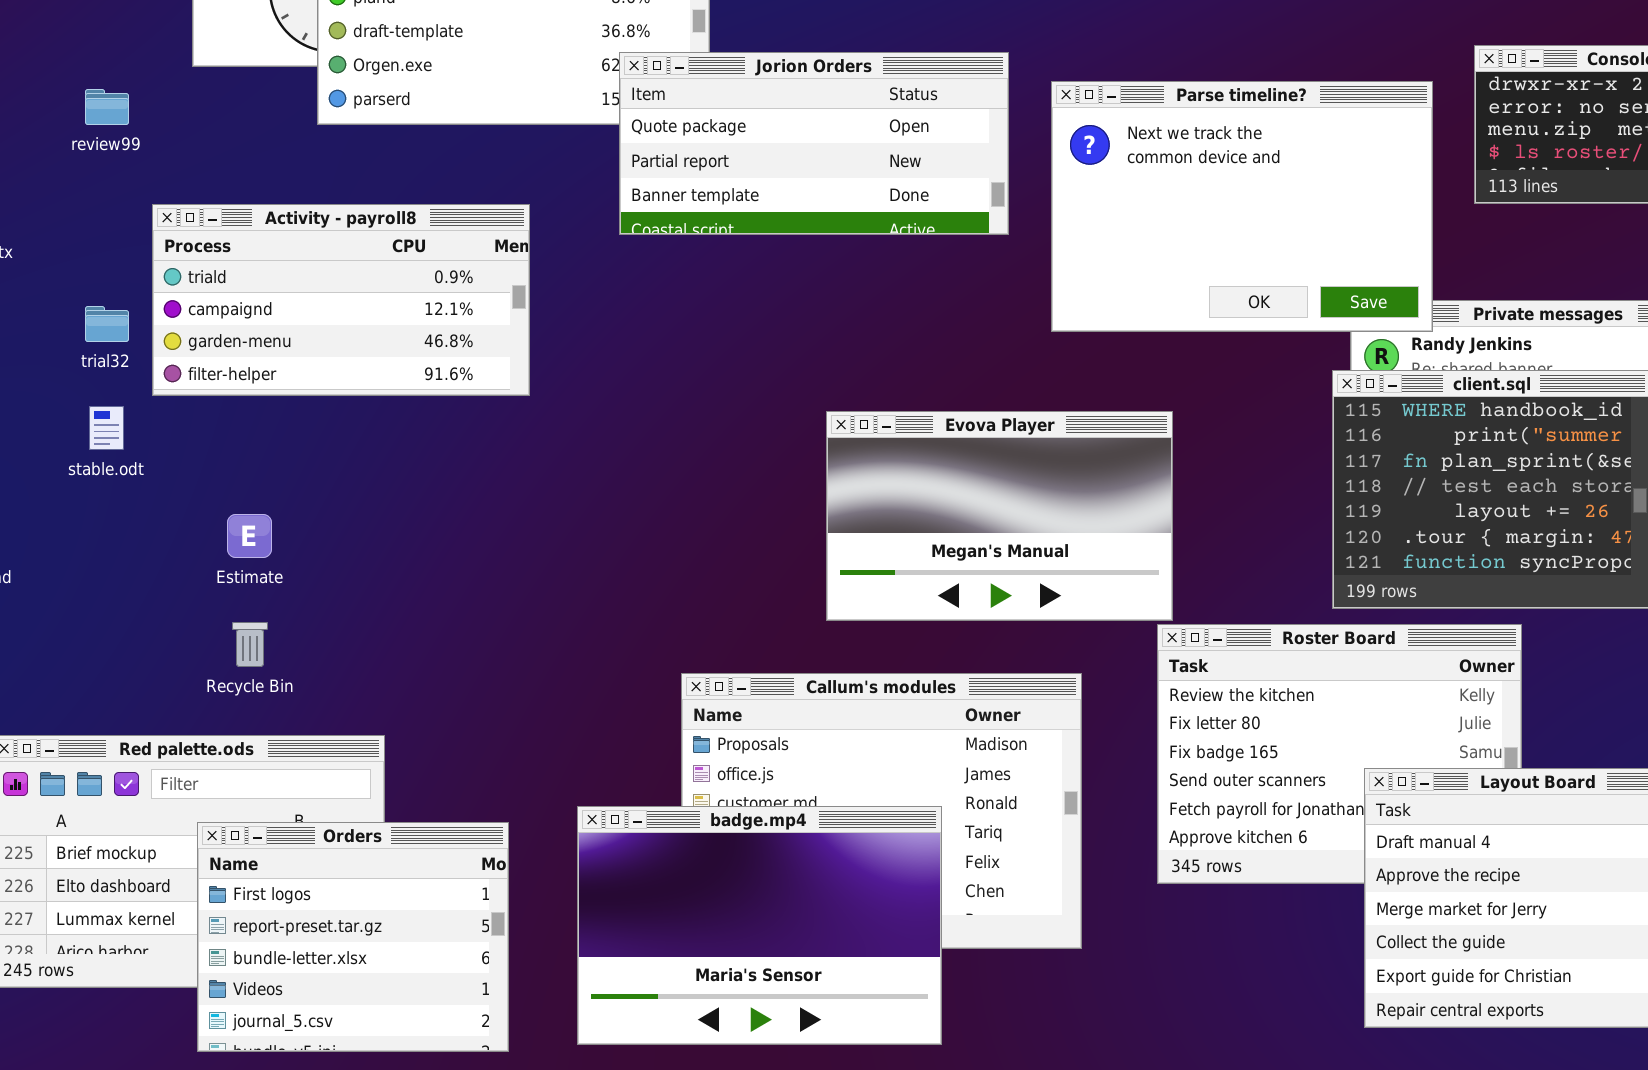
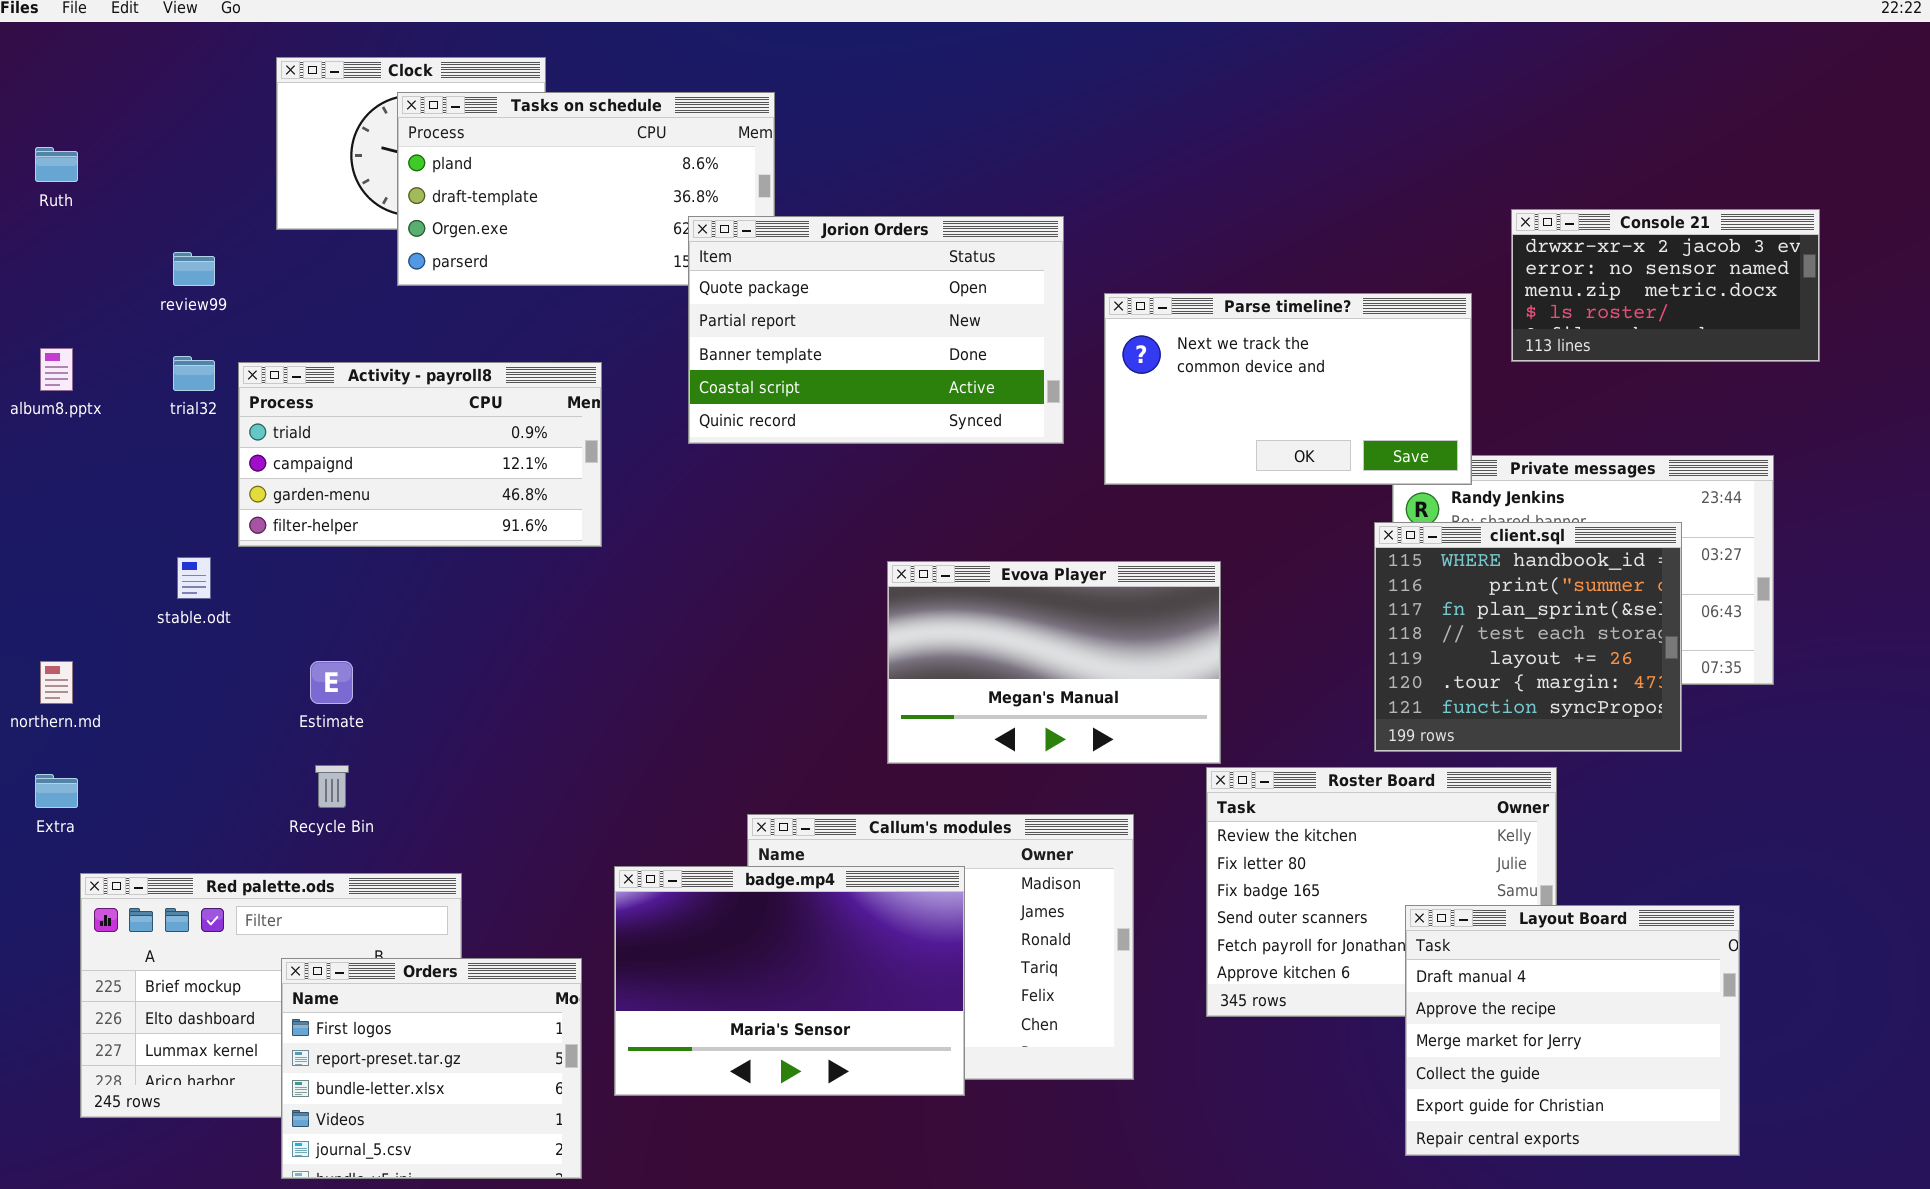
Jorion Orders: [619,52,1009,235] -> [688,216,1064,444], resized
Parse timeline?: [1051,81,1433,332] -> [1104,293,1472,485], resized
trial32: [85,306,129,342] -> [173,356,215,391], moved
badge.mp4: [577,806,942,1045] -> [614,866,965,1096], moved

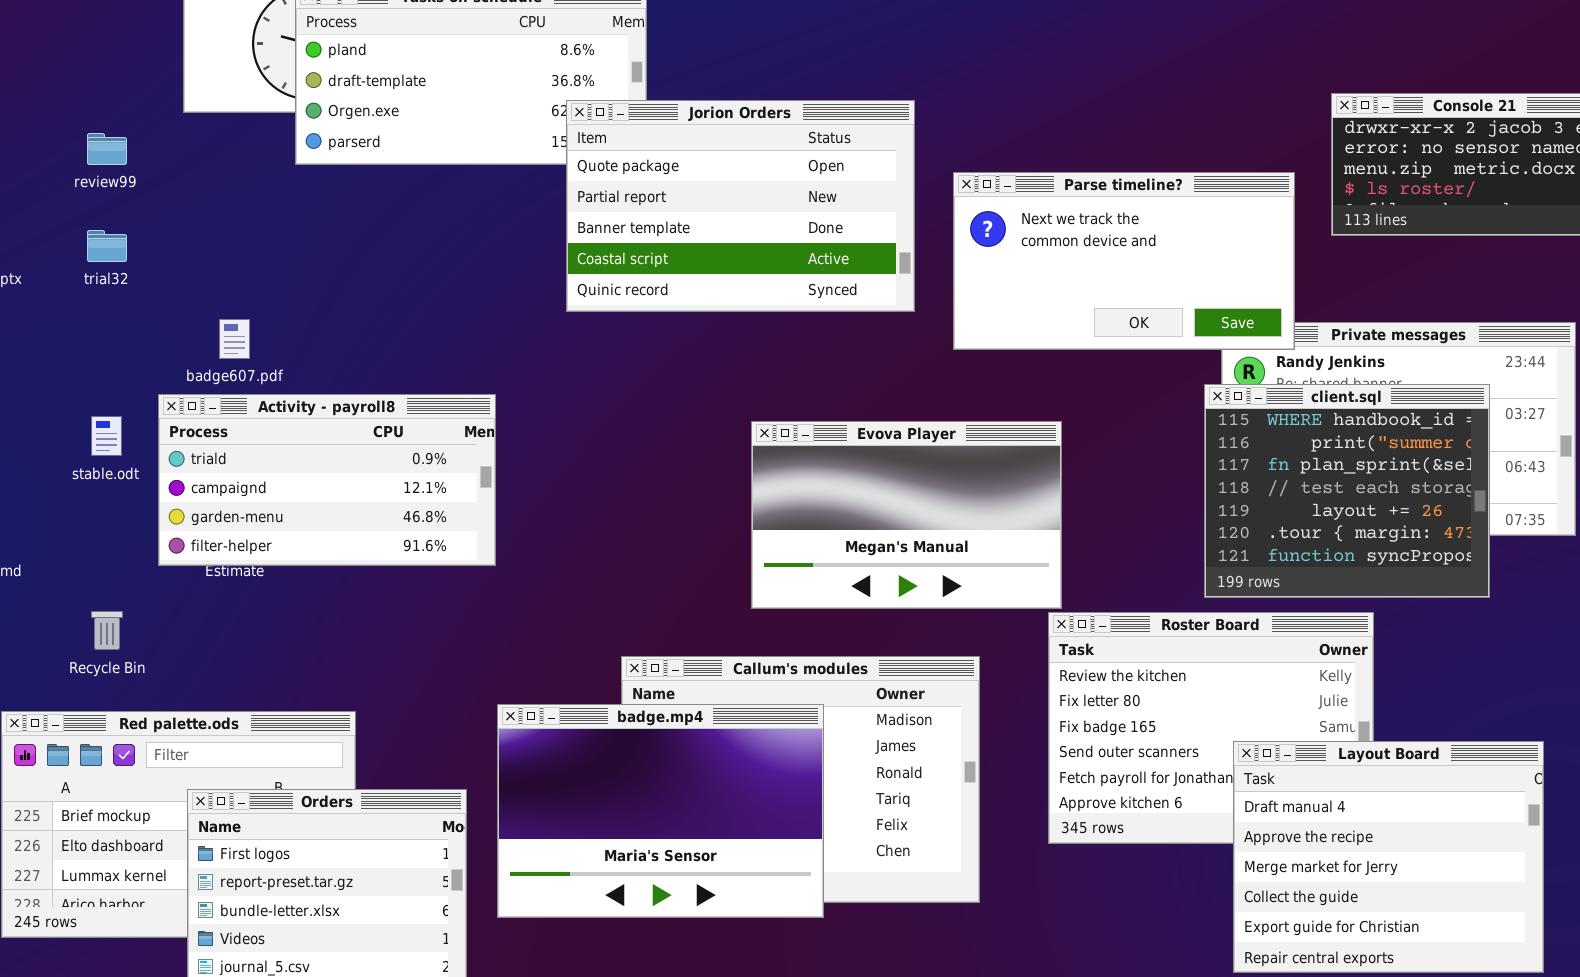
Activity - payroll8: [238,362,602,547] -> [158,394,496,566], moved
Recycle Bin: [315,765,349,808] -> [91,611,123,650], moved

